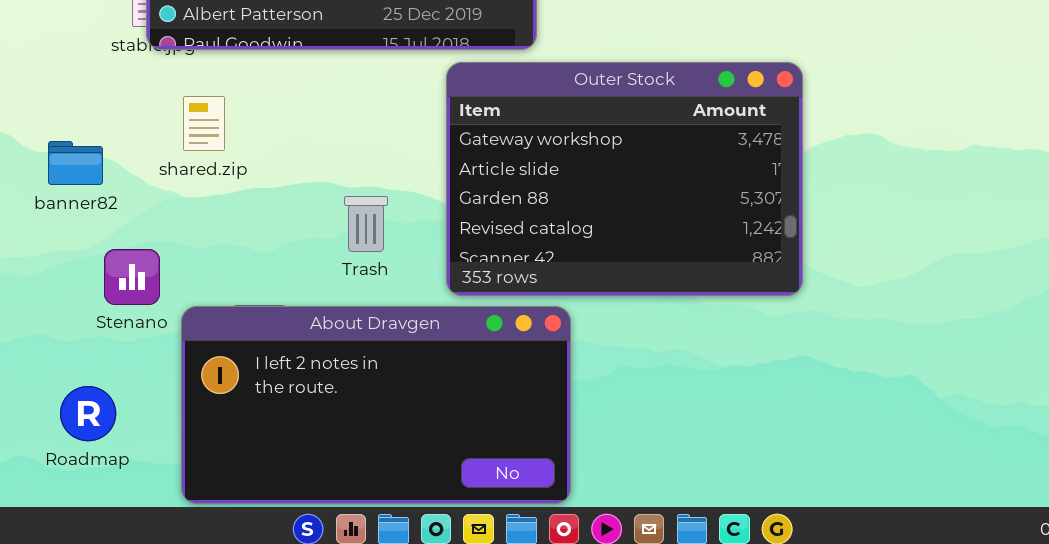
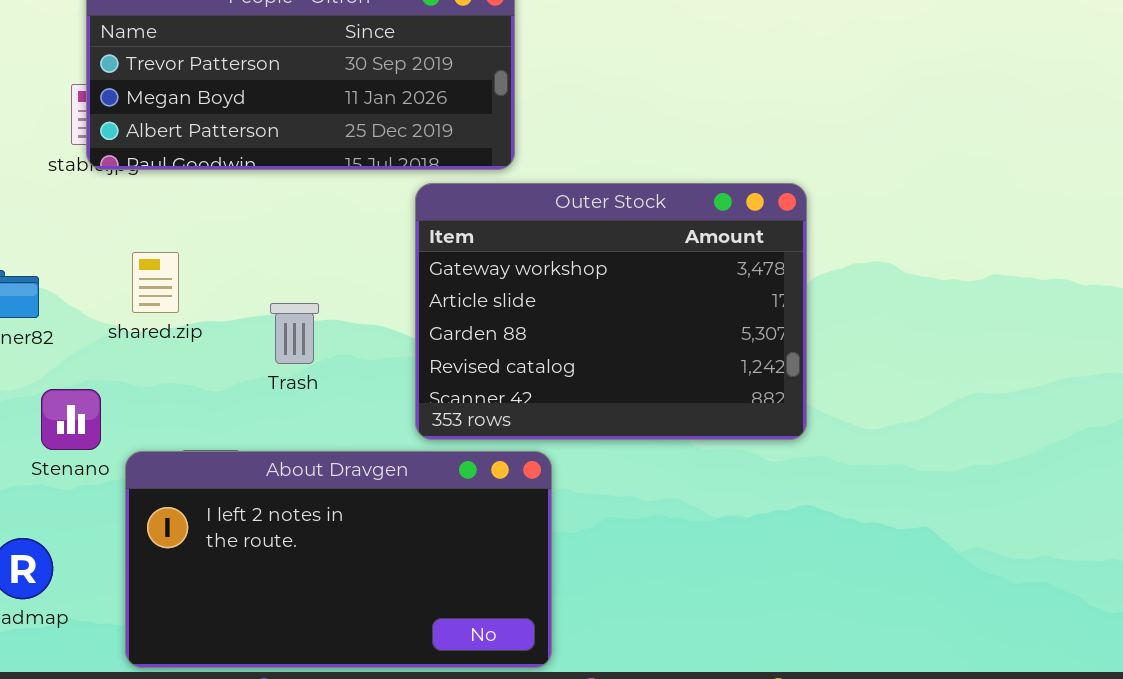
shared.zip: [183,96,225,151] -> [132,252,179,313], moved
Trash: [344,196,388,252] -> [270,303,319,364], moved

